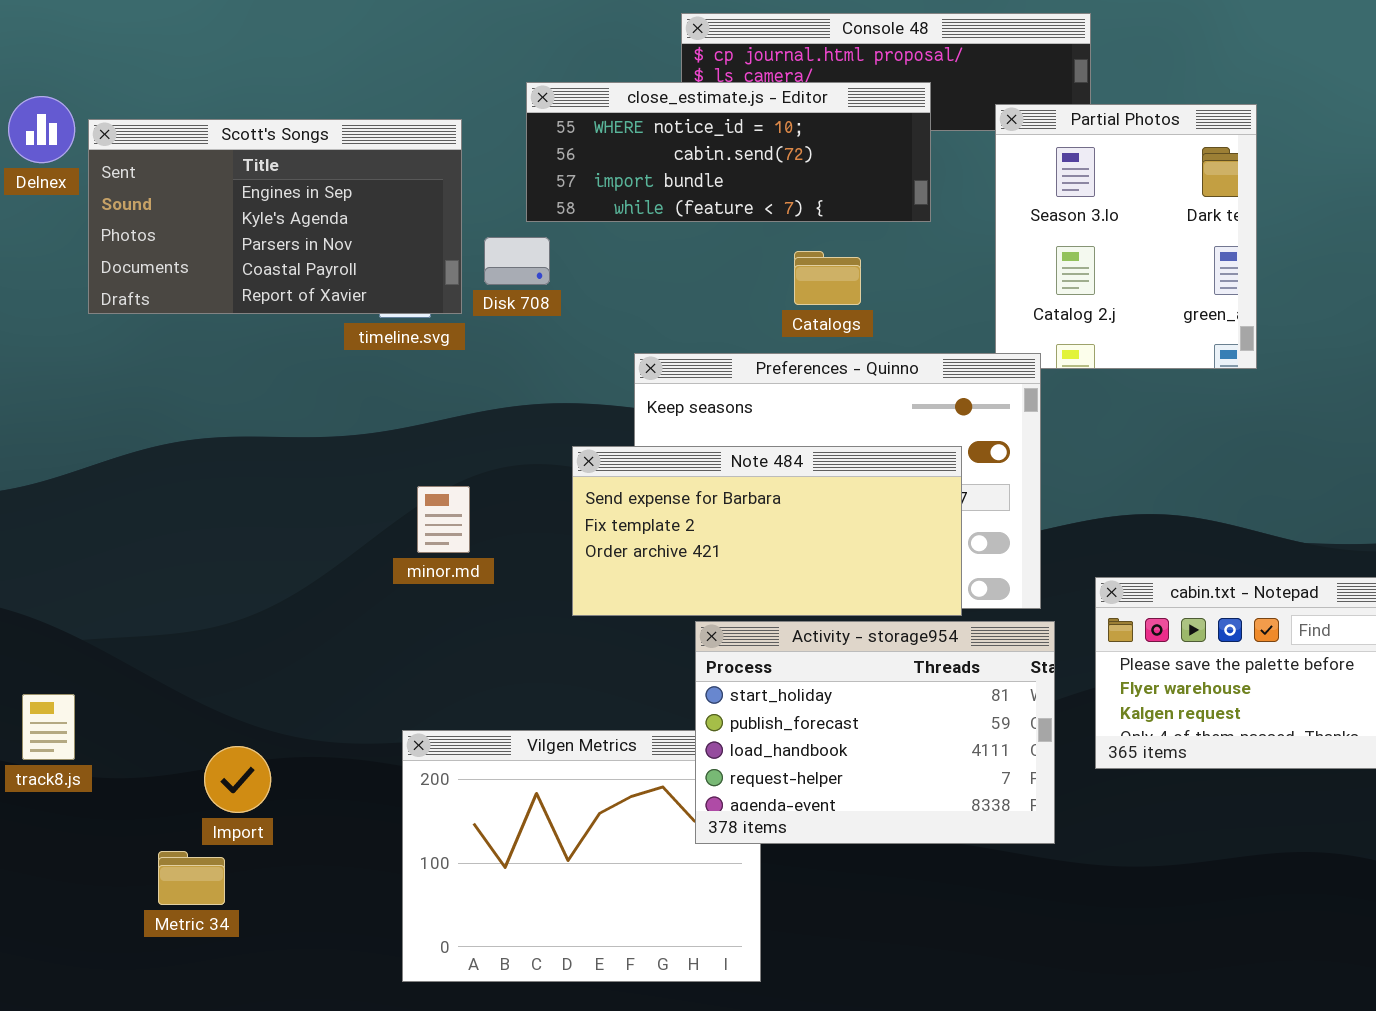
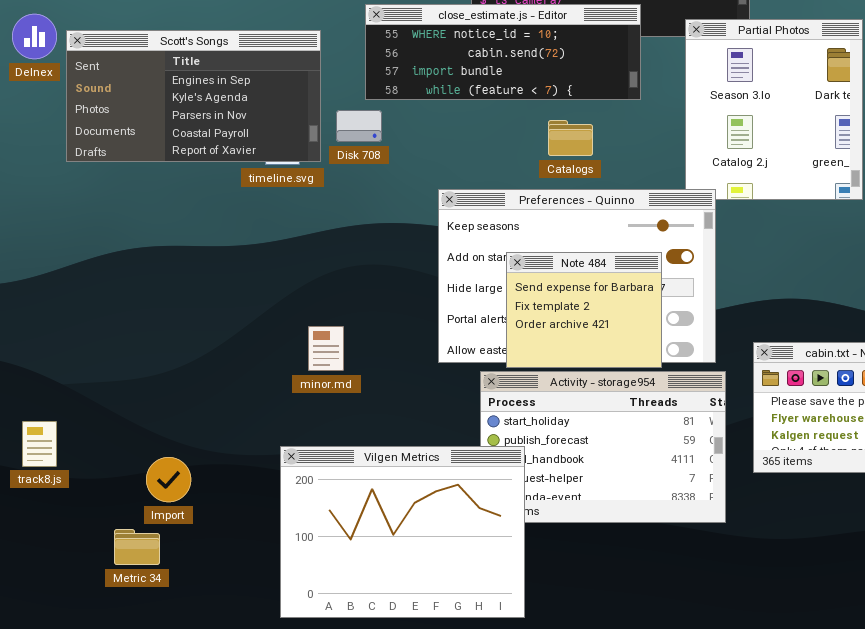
Note 484: [572,446,962,616] -> [506,252,662,368], resized
minor.md: [417,486,470,553] -> [308,326,344,371], moved
Vilgen Metrics: [402,730,761,982] -> [280,446,525,618], raised

